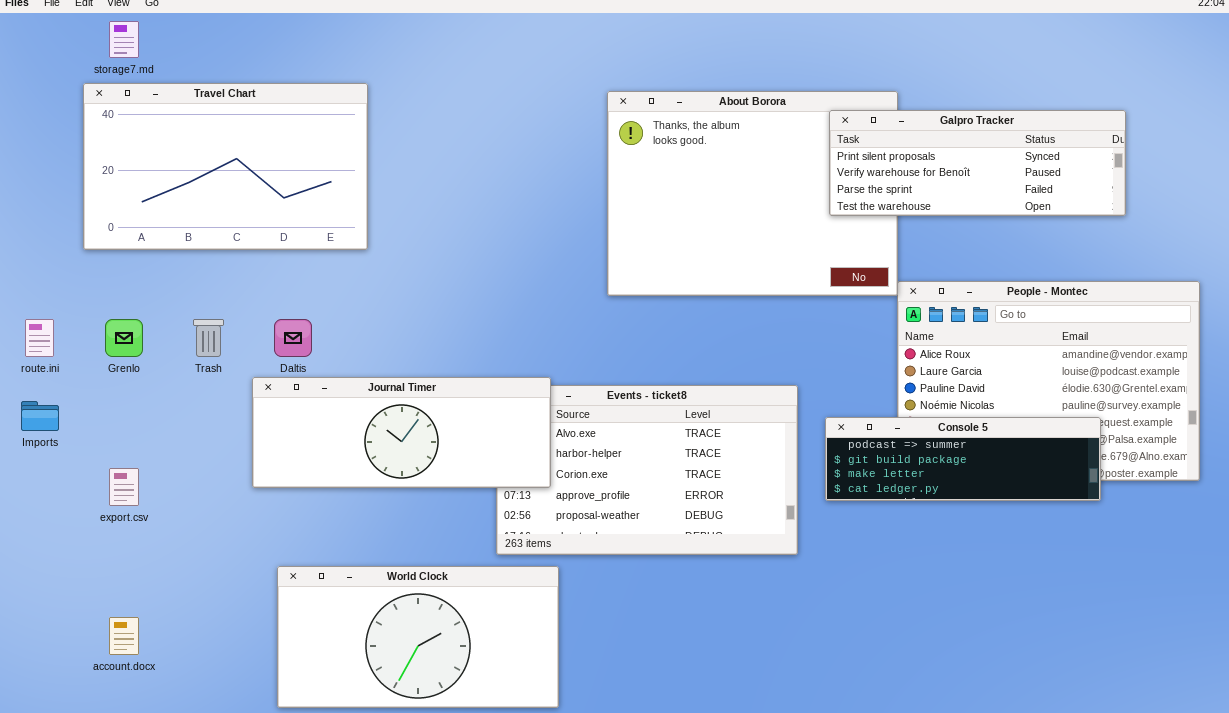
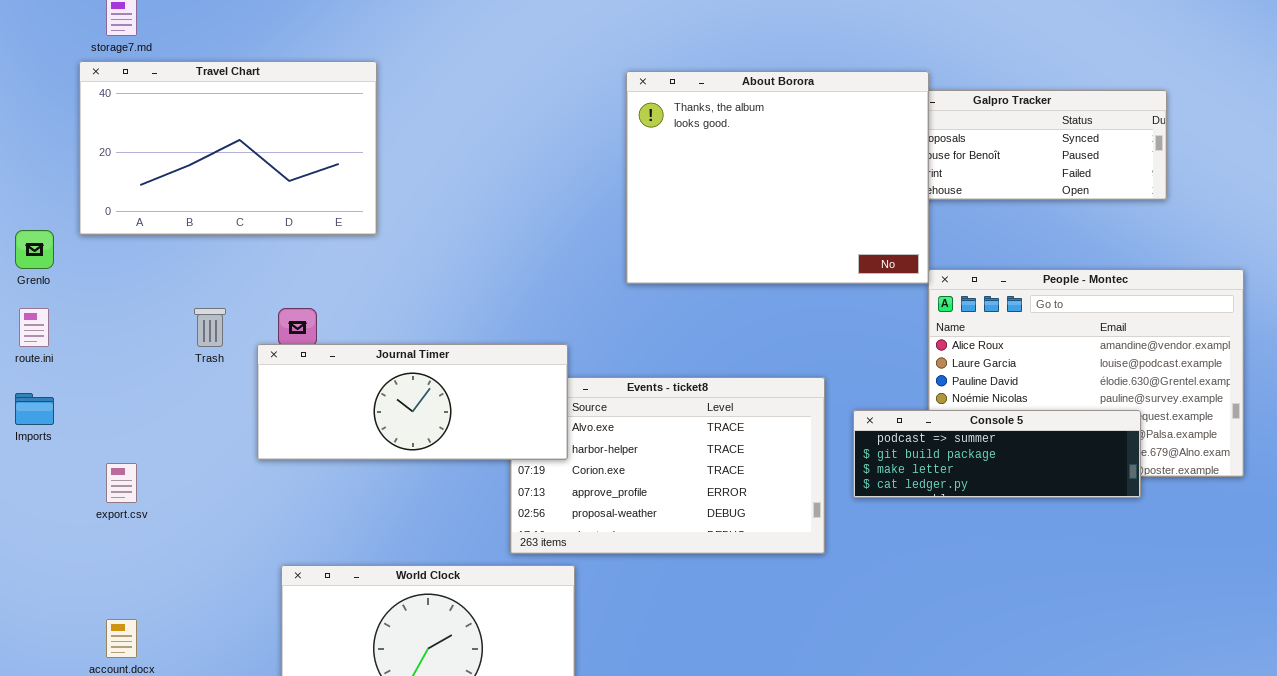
About Borora: [607,91,898,296] -> [626,71,929,284], raised
Grenlo: [105,319,143,357] -> [15,230,54,269], moved
Journal Timer: [252,377,551,488] -> [257,344,568,460], moved

